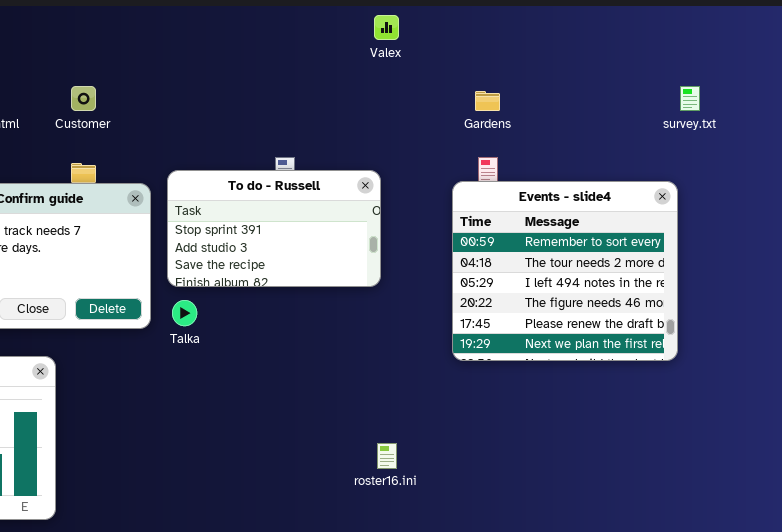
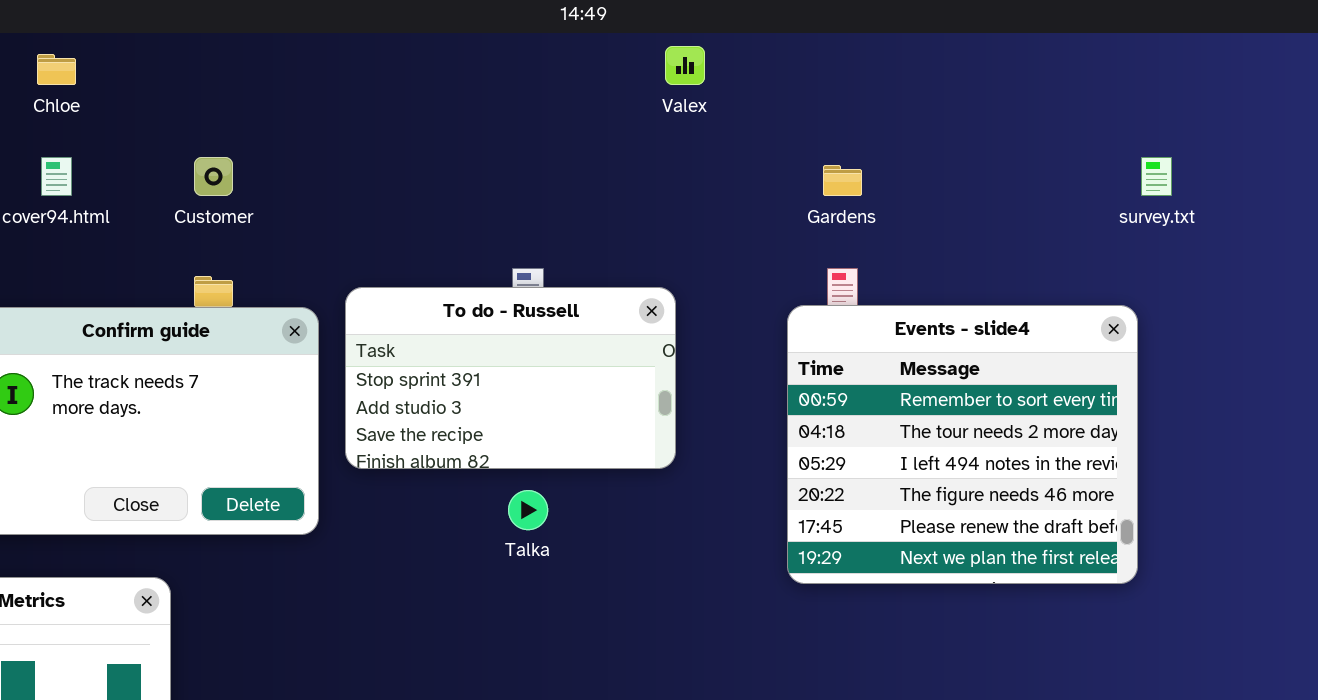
Talka: [172,300,197,326] -> [508,490,548,530], moved

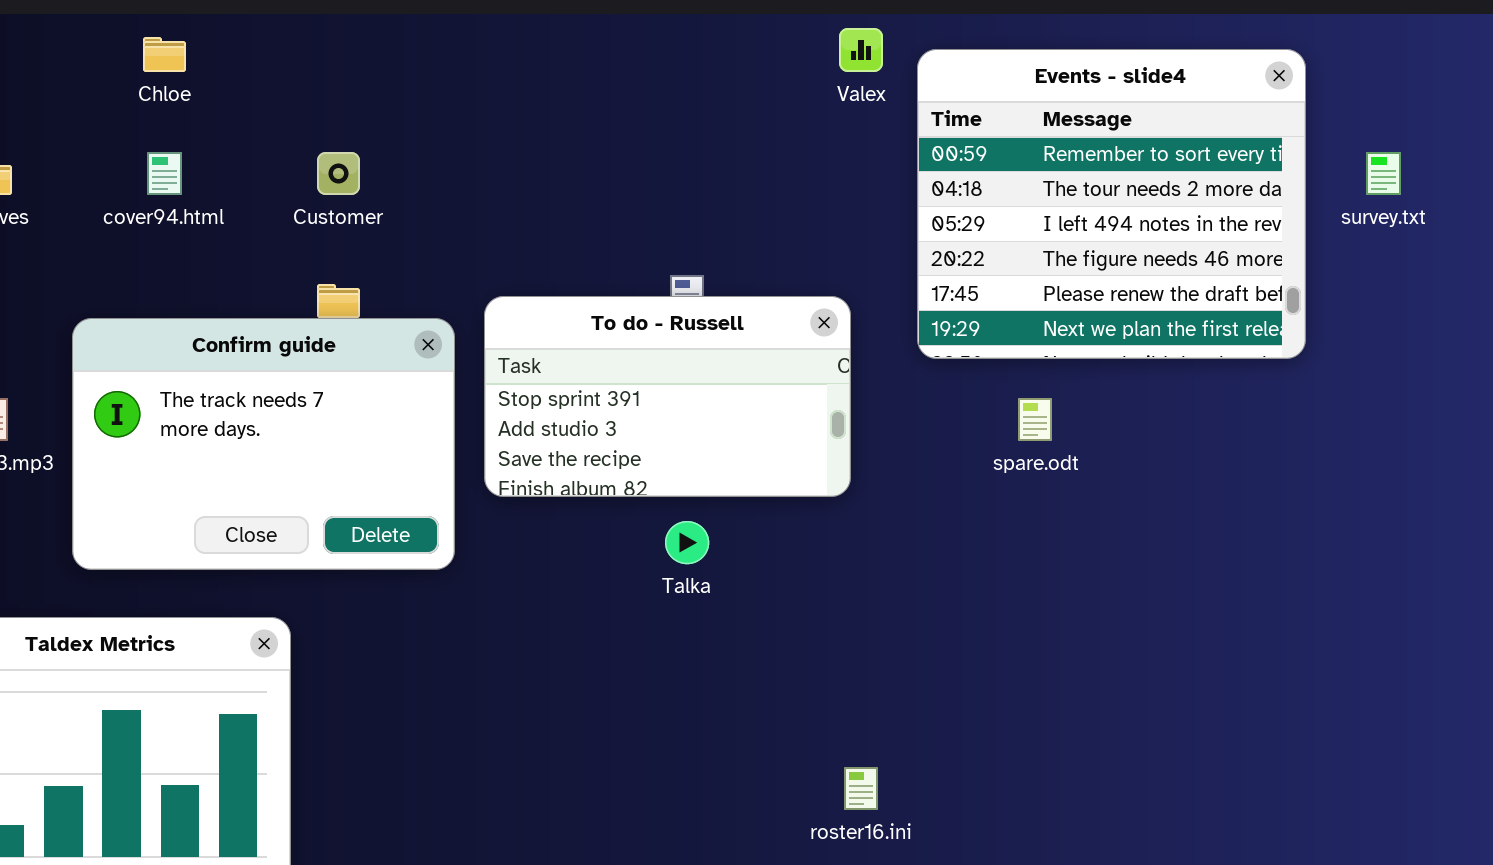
Events - slide4: [787,305,1138,584] -> [917,49,1306,359], moved

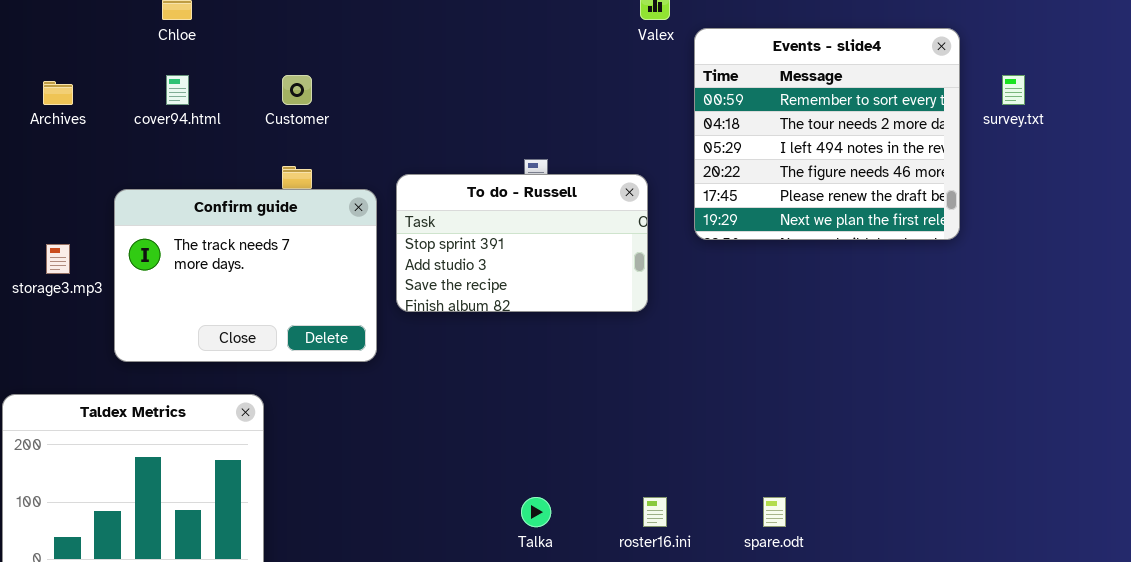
Events - slide4: [917,49,1306,359] -> [694,28,960,240], moved
spare.odt: [1018,398,1052,441] -> [763,497,786,527], moved
Talka: [665,521,709,564] -> [521,497,551,527], moved

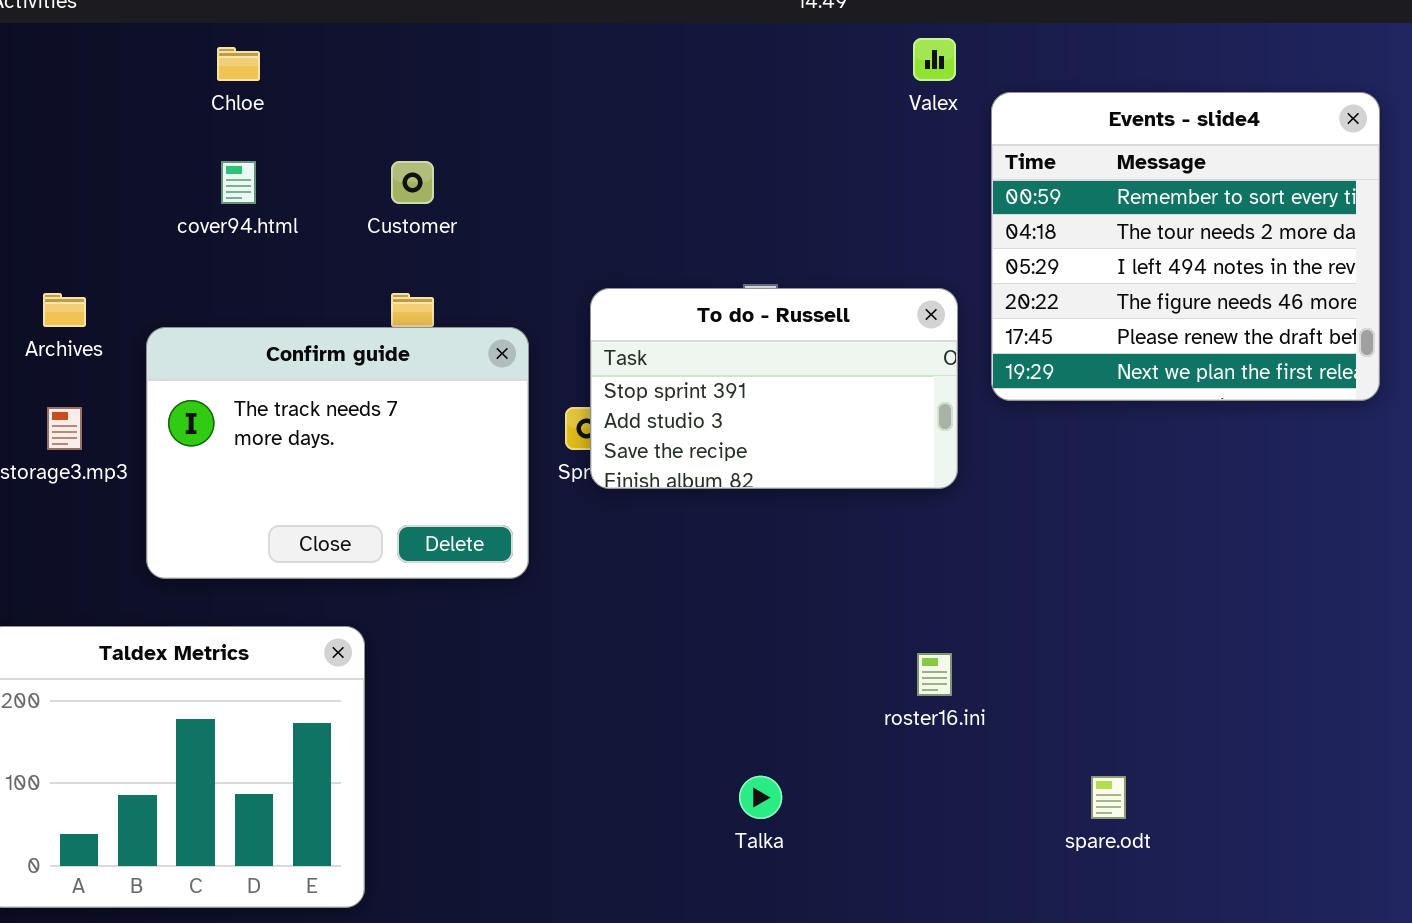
Archives: [43,81,73,105] -> [43,293,86,327], moved
To do - Russell: [396,174,648,312] -> [590,288,958,489], moved
roster16.ini: [643,497,667,527] -> [917,653,952,696], moved

